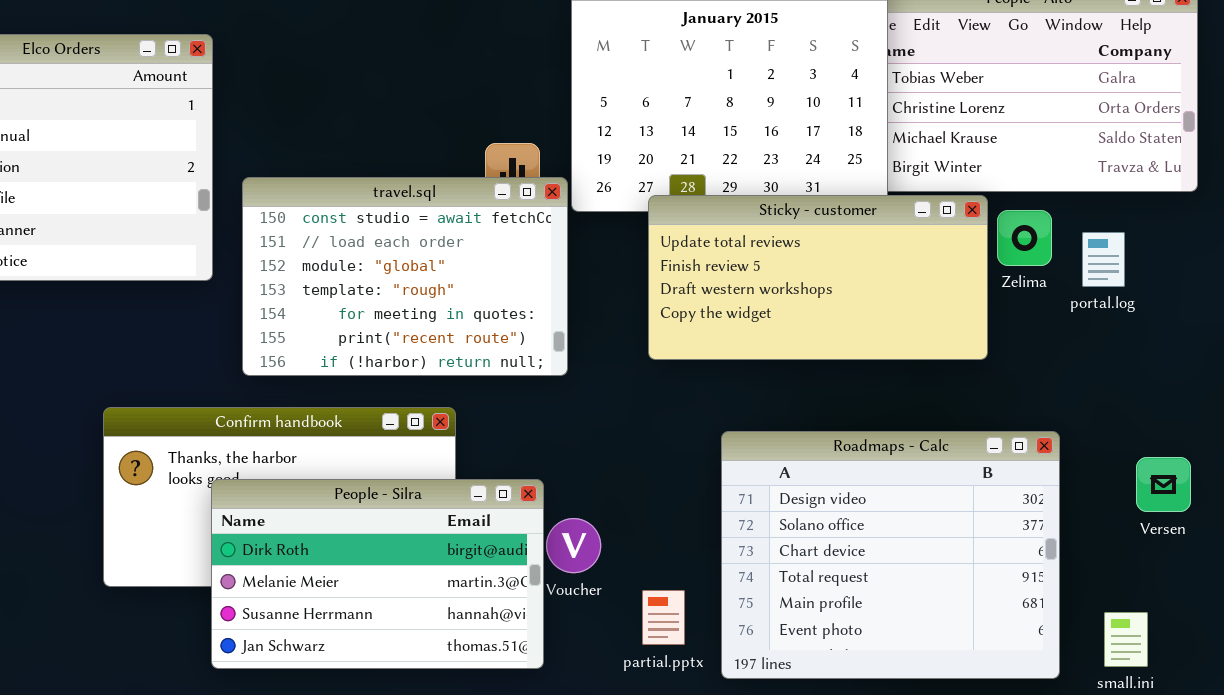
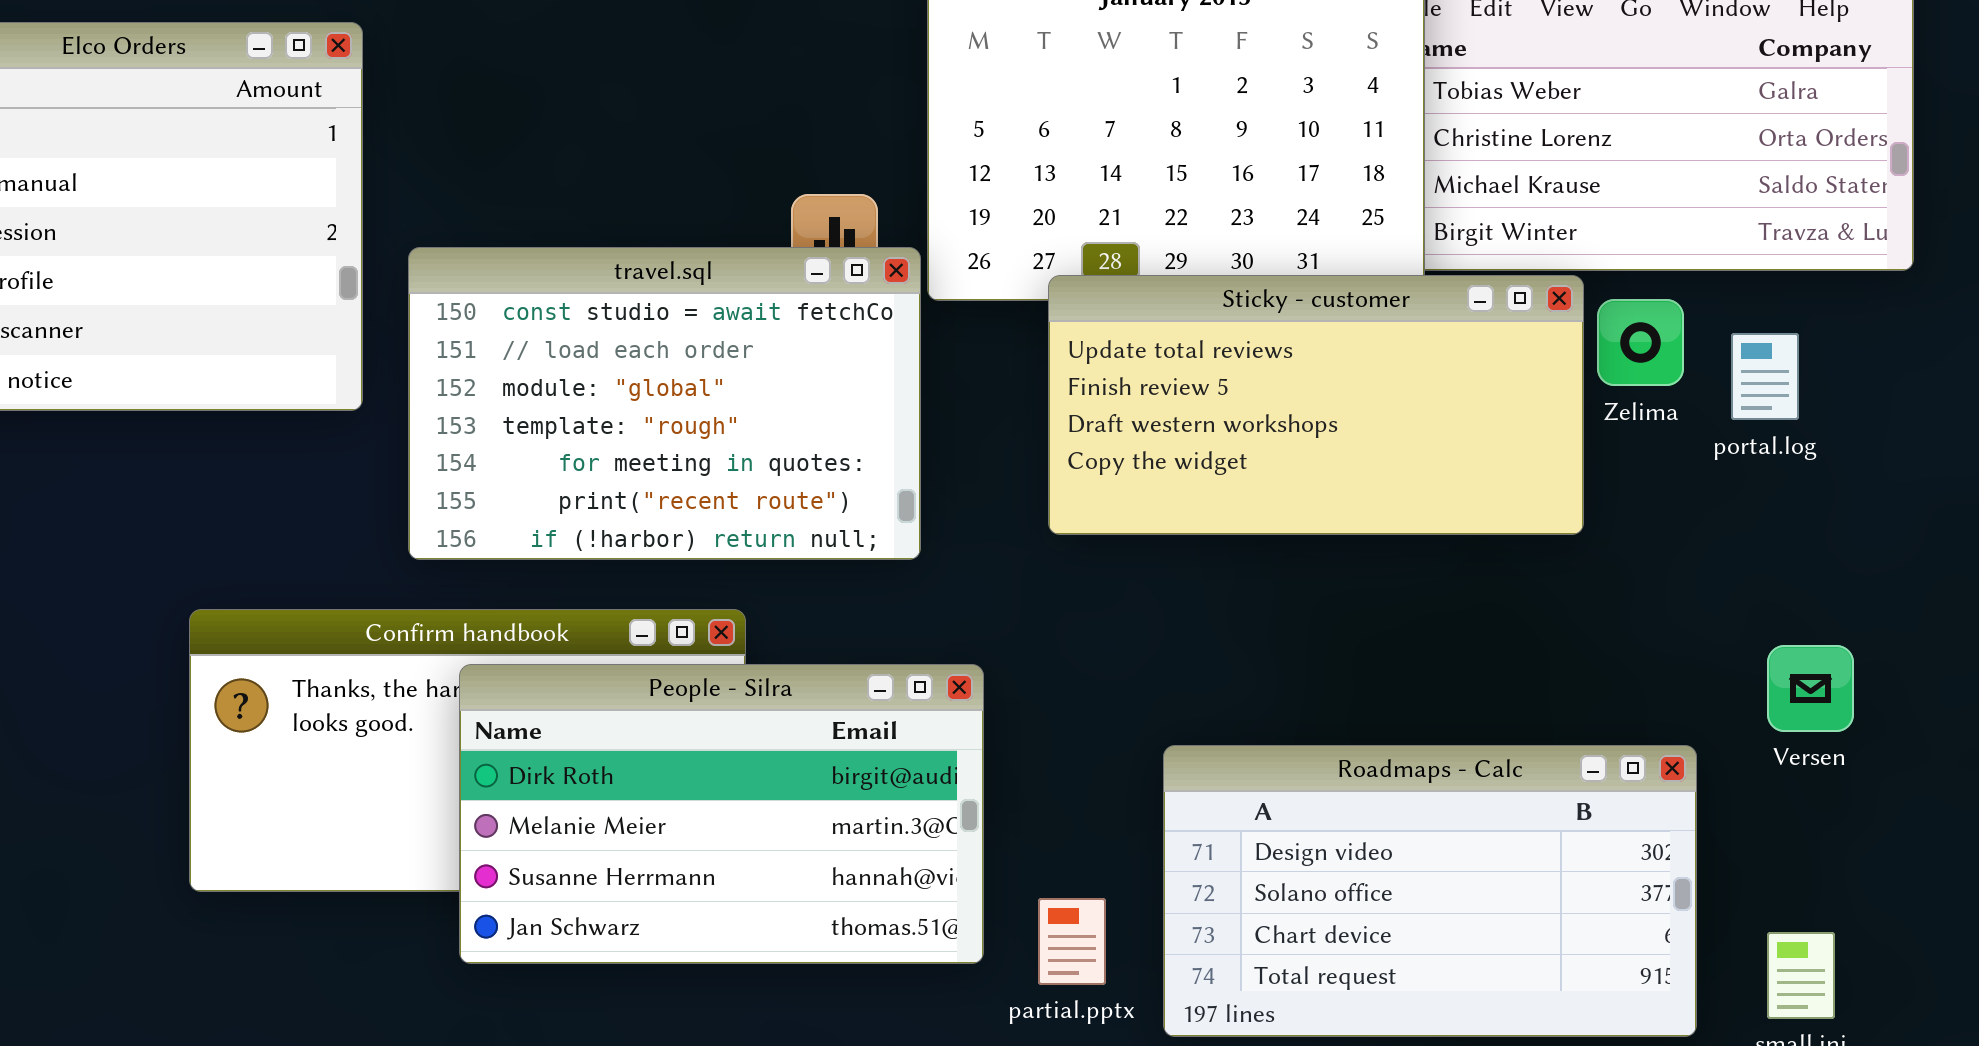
Roadmaps - Calc: [721,431,1060,679] -> [1163,745,1697,1037], resized
Versen: [1136,457,1191,512] -> [1767,645,1854,732], moved
People - Silra: [211,479,544,669] -> [459,664,984,964], moved

